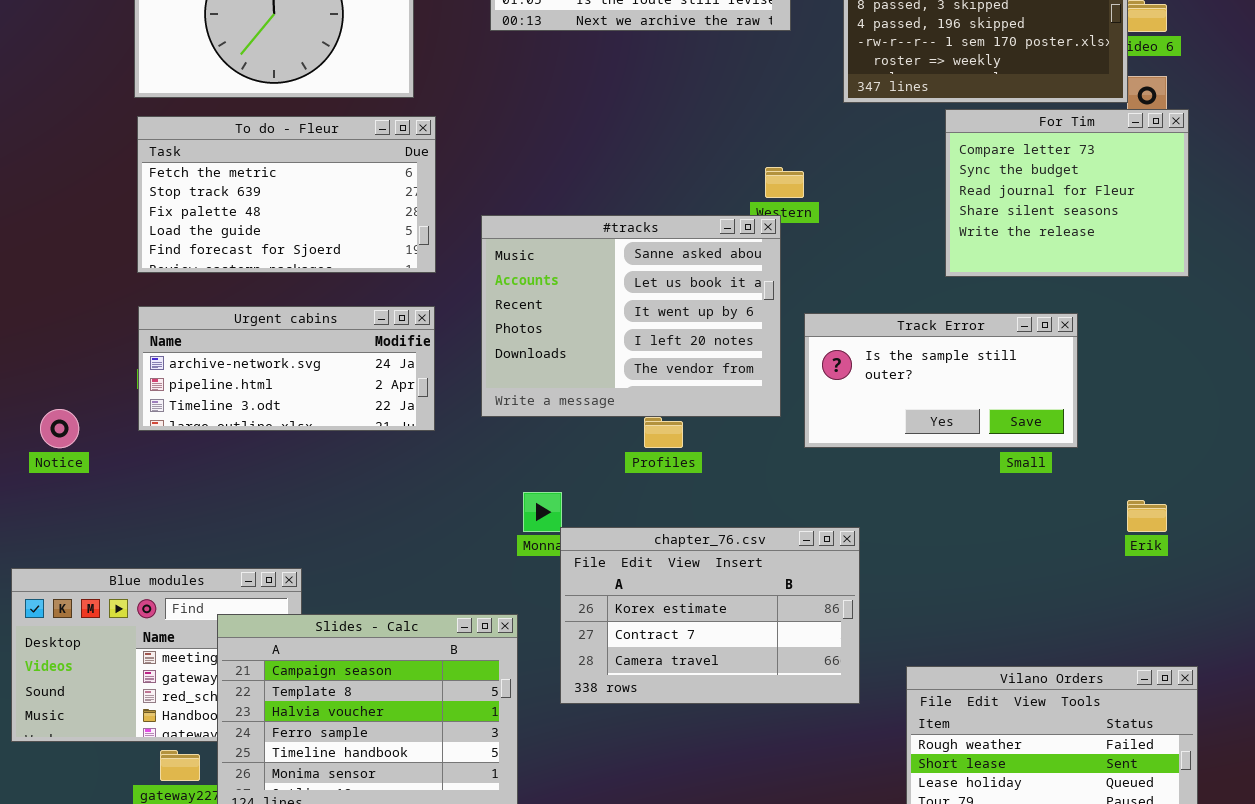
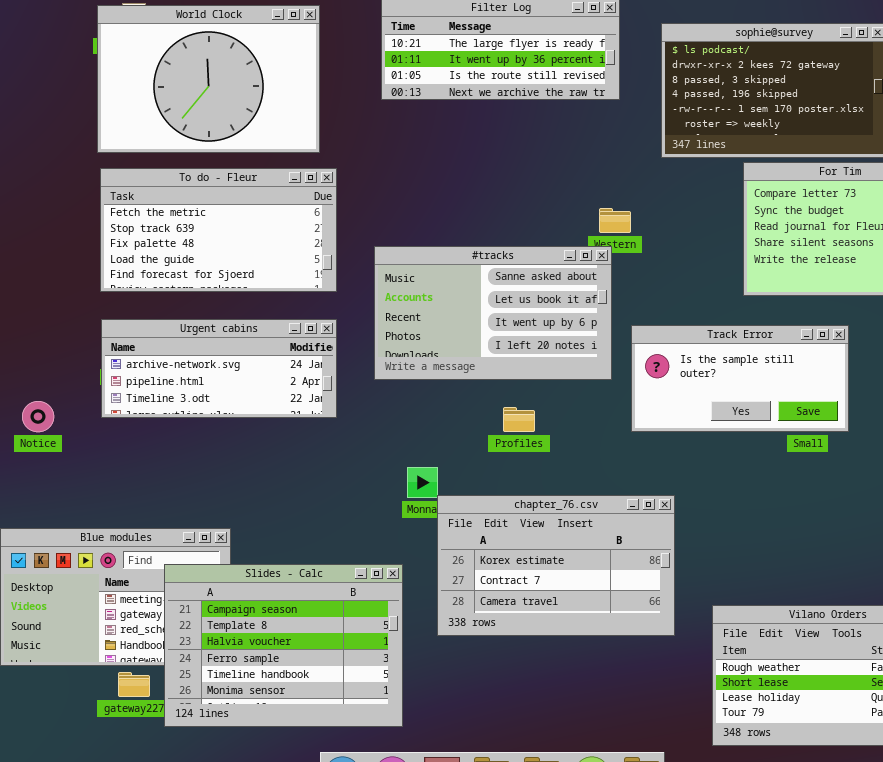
#tracks: [481,215,781,417] -> [374,246,612,380], resized

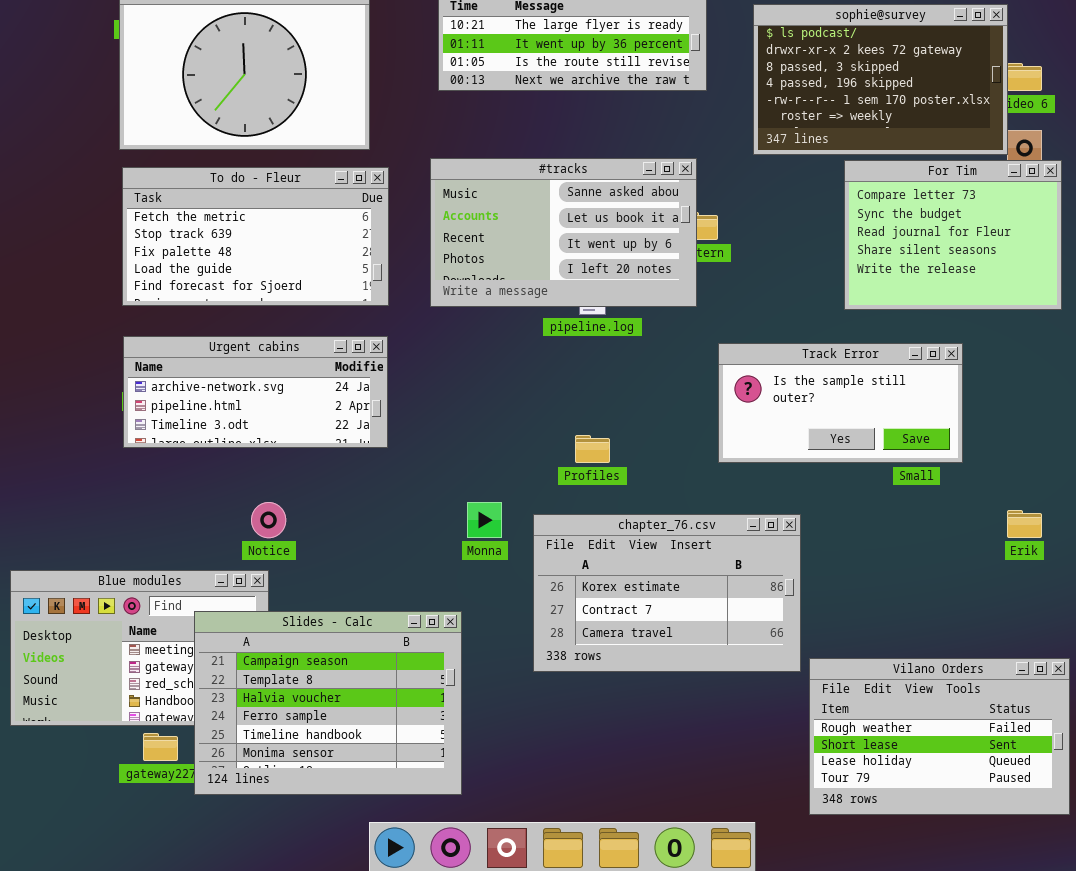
#tracks: [374,246,612,380] -> [430,158,697,307], moved
Notice: [22,401,54,432] -> [251,502,286,538], moved
chapter_76.csv: [437,495,675,636] -> [533,514,801,672], moved

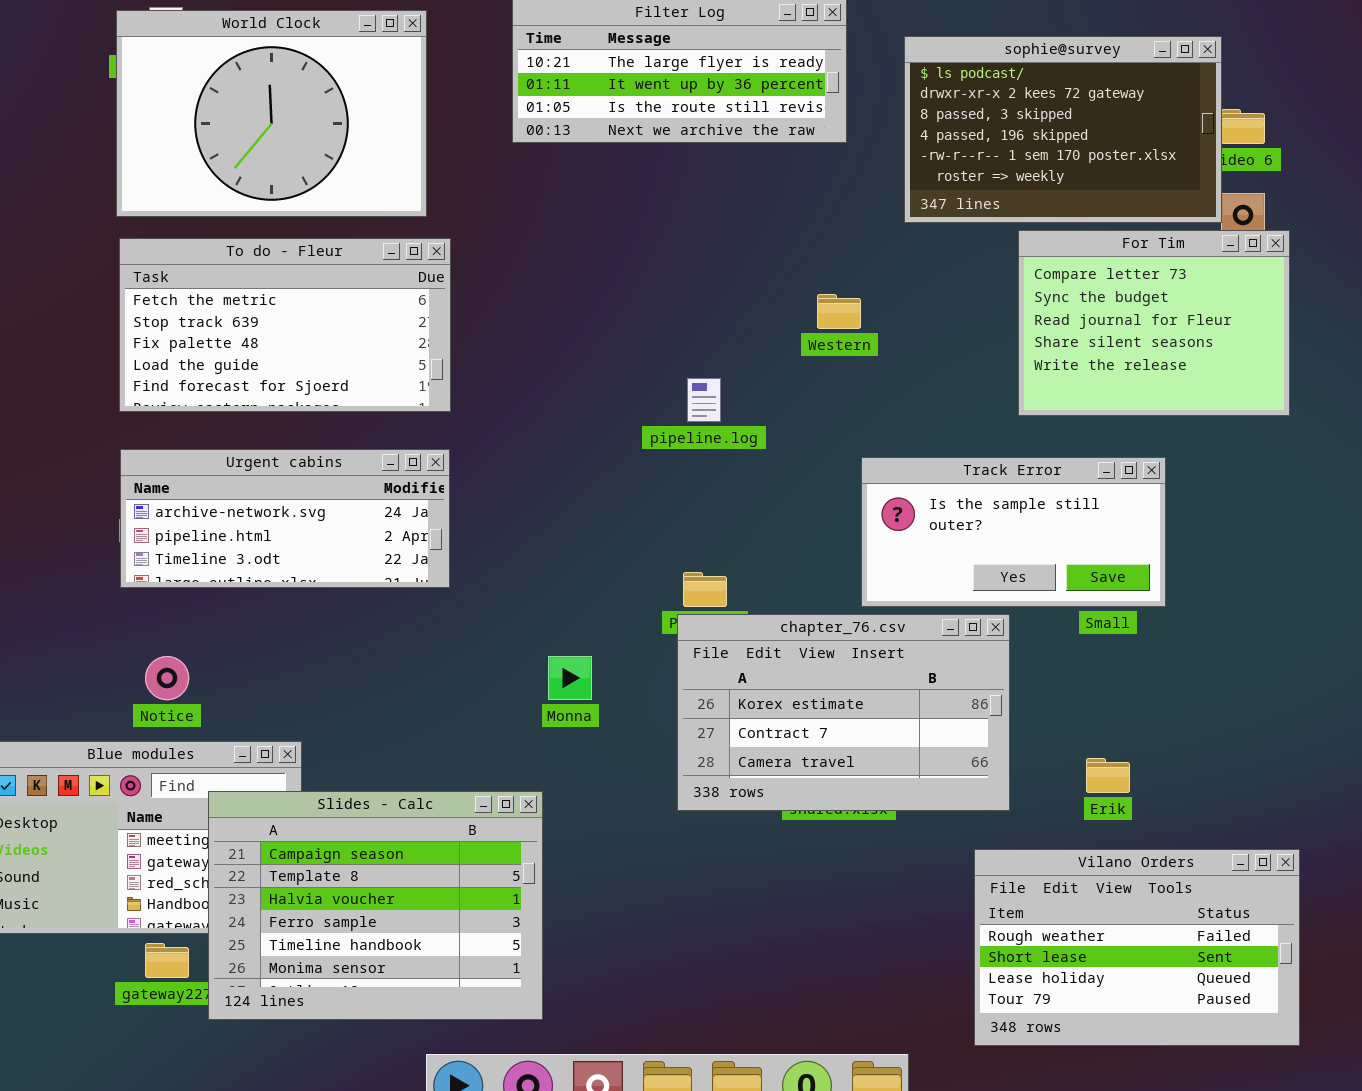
#tracks: [430,158,697,307] -> none, closed
Notice: [251,502,286,538] -> [145,656,189,700], moved
Erik: [1007,510,1042,538] -> [1086,758,1130,793], moved
chapter_76.csv: [533,514,801,672] -> [677,614,1010,811], moved

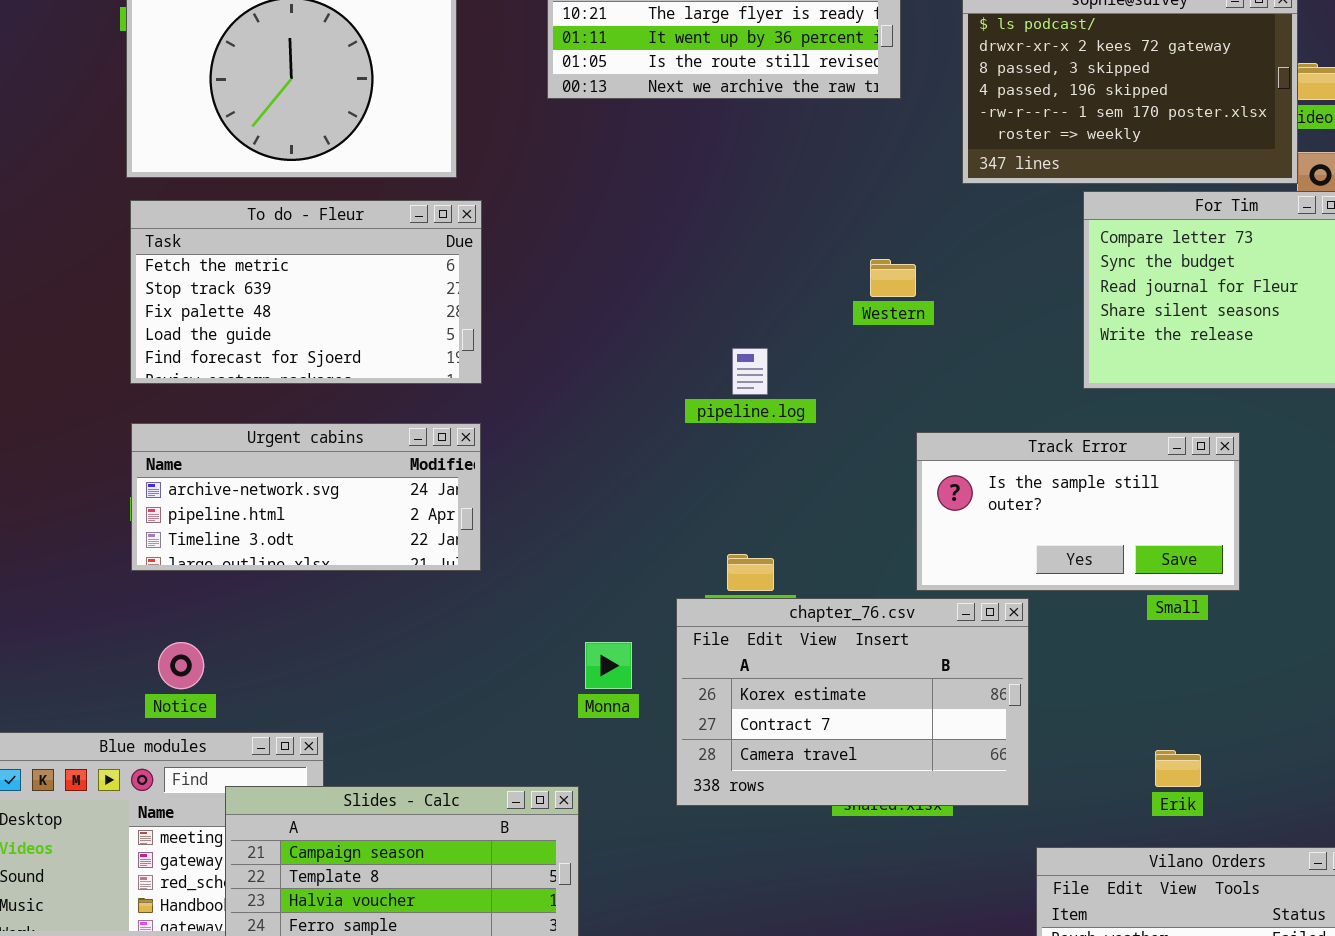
chapter_76.csv: [677,614,1010,811] -> [676,598,1029,806], moved

